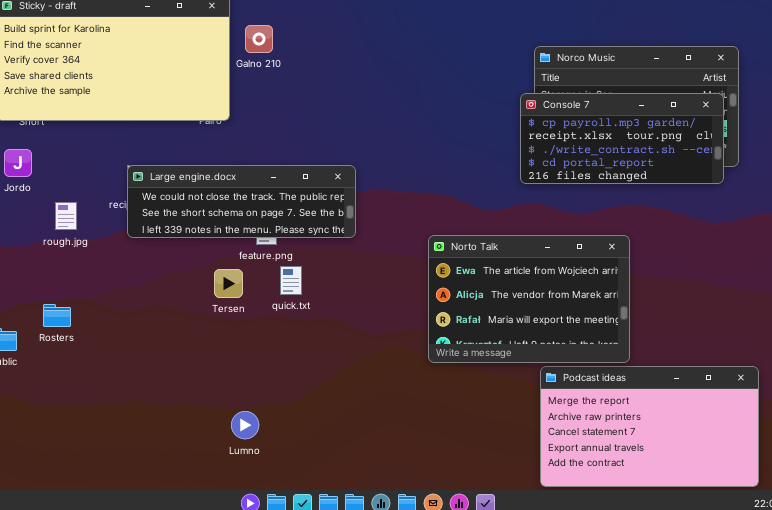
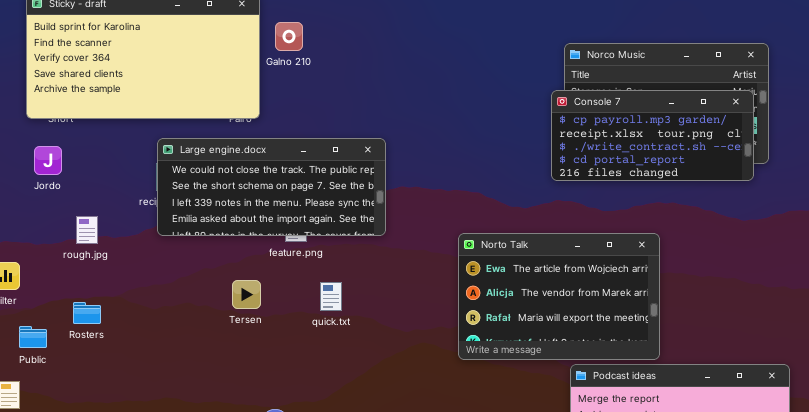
Large engine.docx: [127,165,356,238] -> [157,138,386,236], resized
rough.jpg: [55,202,77,230] -> [76,216,98,244], moved
quick.txt: [280,266,302,295] -> [320,282,342,311], moved
Tersen: [214,269,243,298] -> [232,280,261,309], moved

